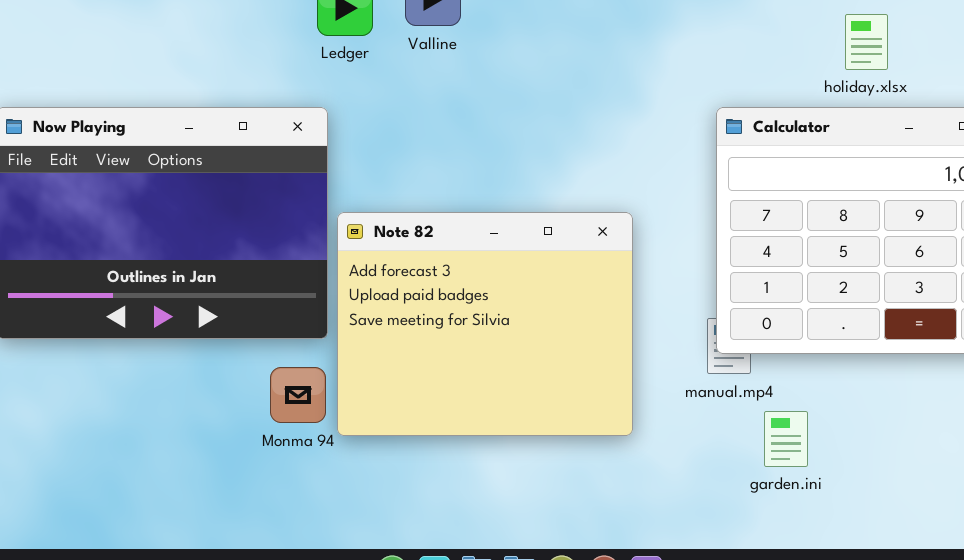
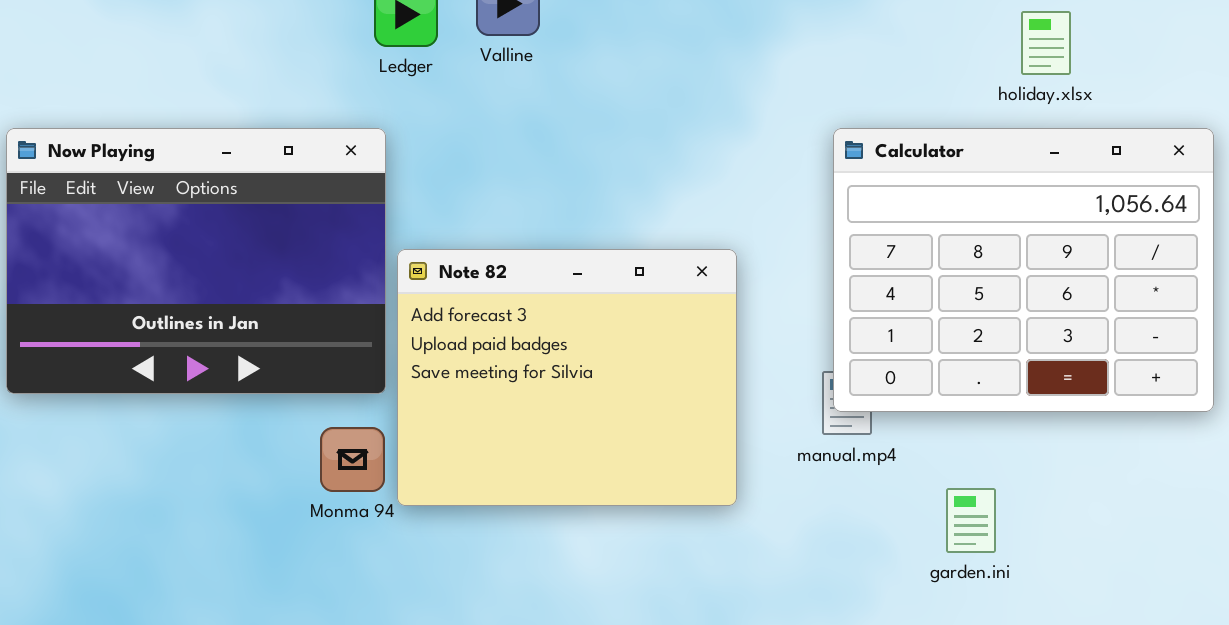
holiday.xlsx: [845,14,888,70] -> [1021,11,1071,75], moved
garden.ini: [764,411,808,467] -> [946,488,996,553], moved

